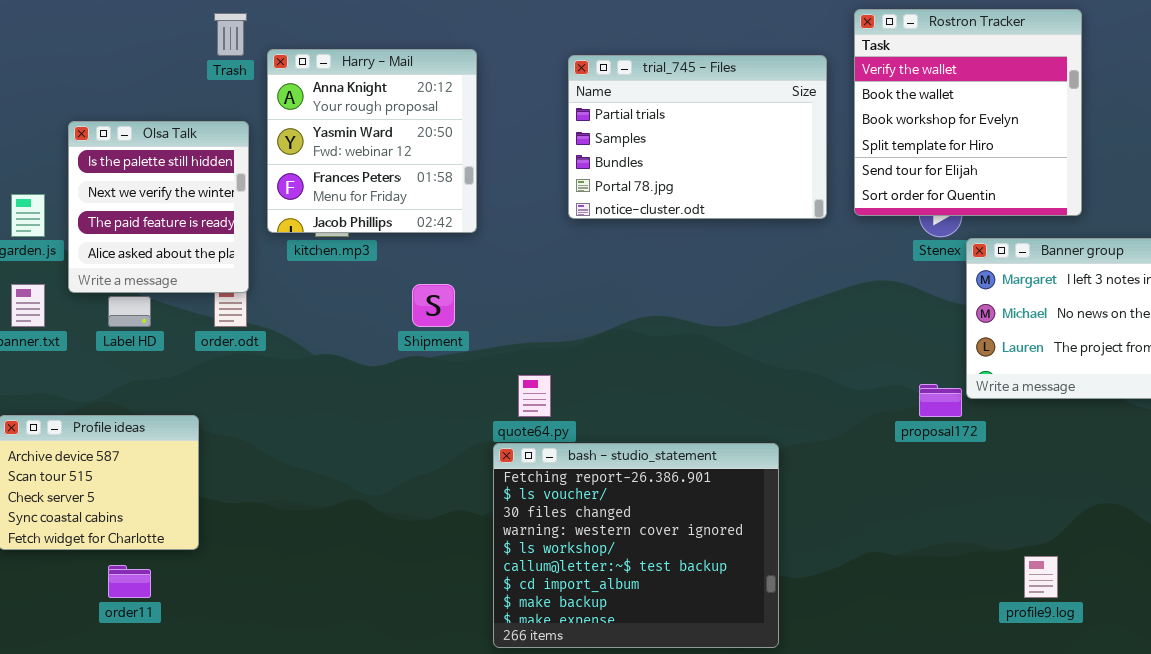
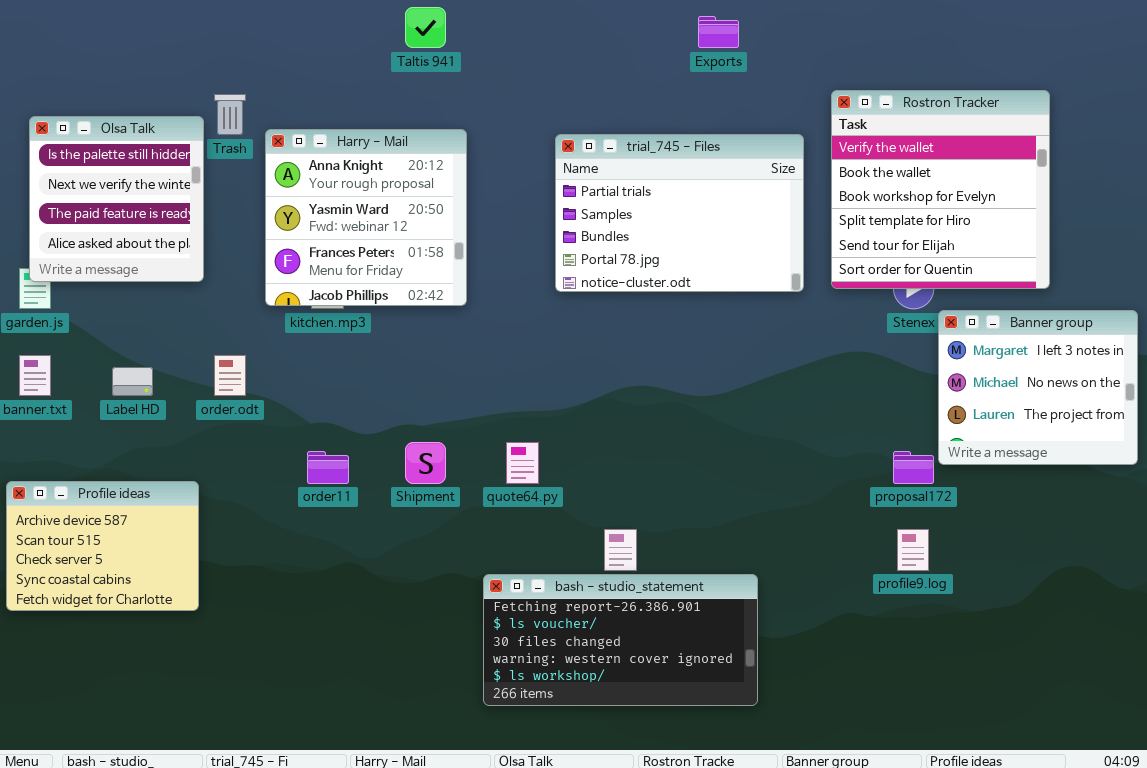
Olsa Talk: [68,121,249,293] -> [29,116,204,282], moved
Shipment: [412,284,455,327] -> [405,442,446,484], moved
bash - studio_statement: [493,443,779,648] -> [483,574,758,706], resized
profile9.log: [1024,556,1058,598] -> [897,529,929,571], moved
order11: [108,565,151,598] -> [307,451,349,484], moved

